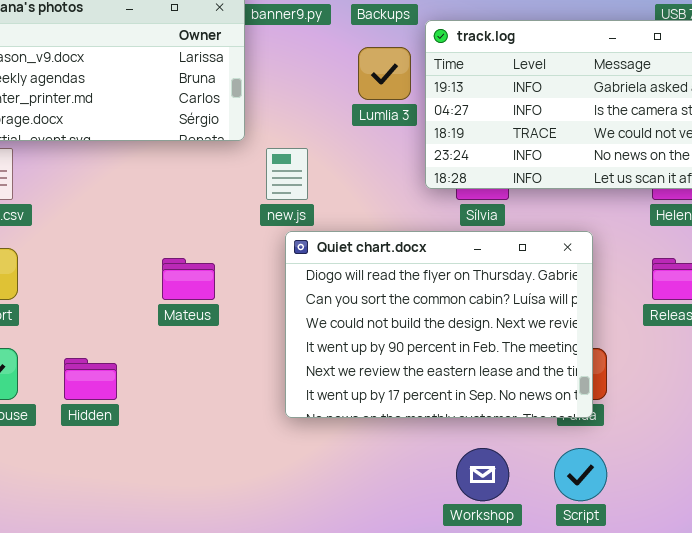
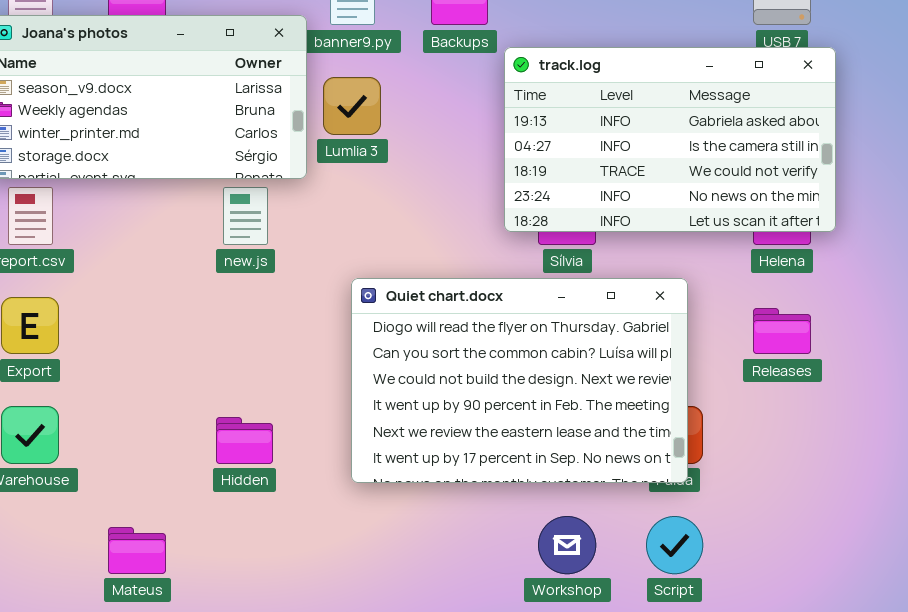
Lumlia 3: [358,47,411,100] -> [323,77,381,135], moved
new.js: [266,148,308,200] -> [223,187,268,245], moved
Mateus: [162,258,215,300] -> [108,527,166,574], moved
Hidden: [64,358,117,400] -> [216,417,273,464], moved

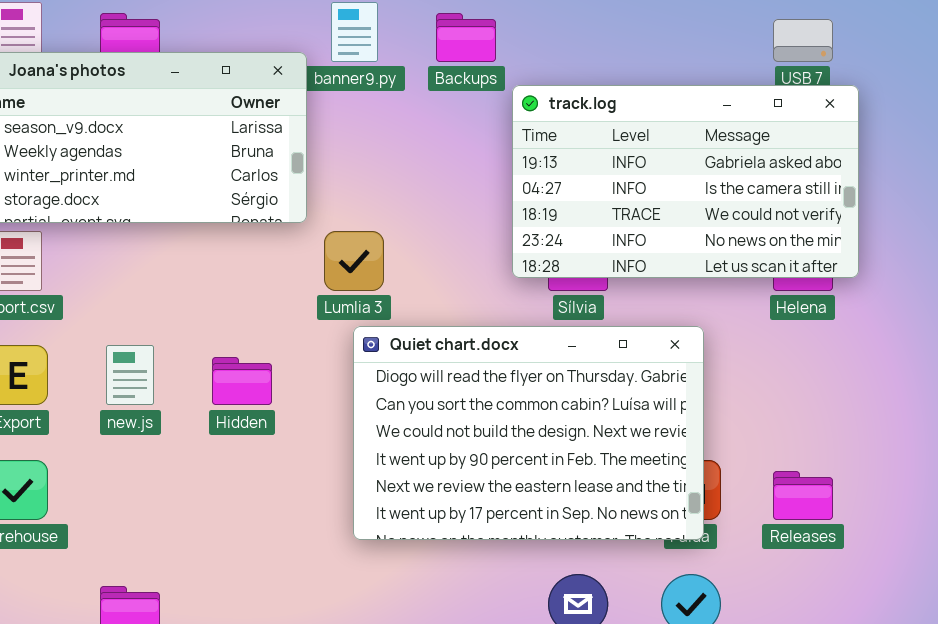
Lumlia 3: [323,77,381,135] -> [324,231,384,291], moved
new.js: [223,187,268,245] -> [106,345,154,405], moved
Releases: [753,308,811,354] -> [773,471,833,520], moved
Hidden: [216,417,273,464] -> [212,357,272,405], moved

